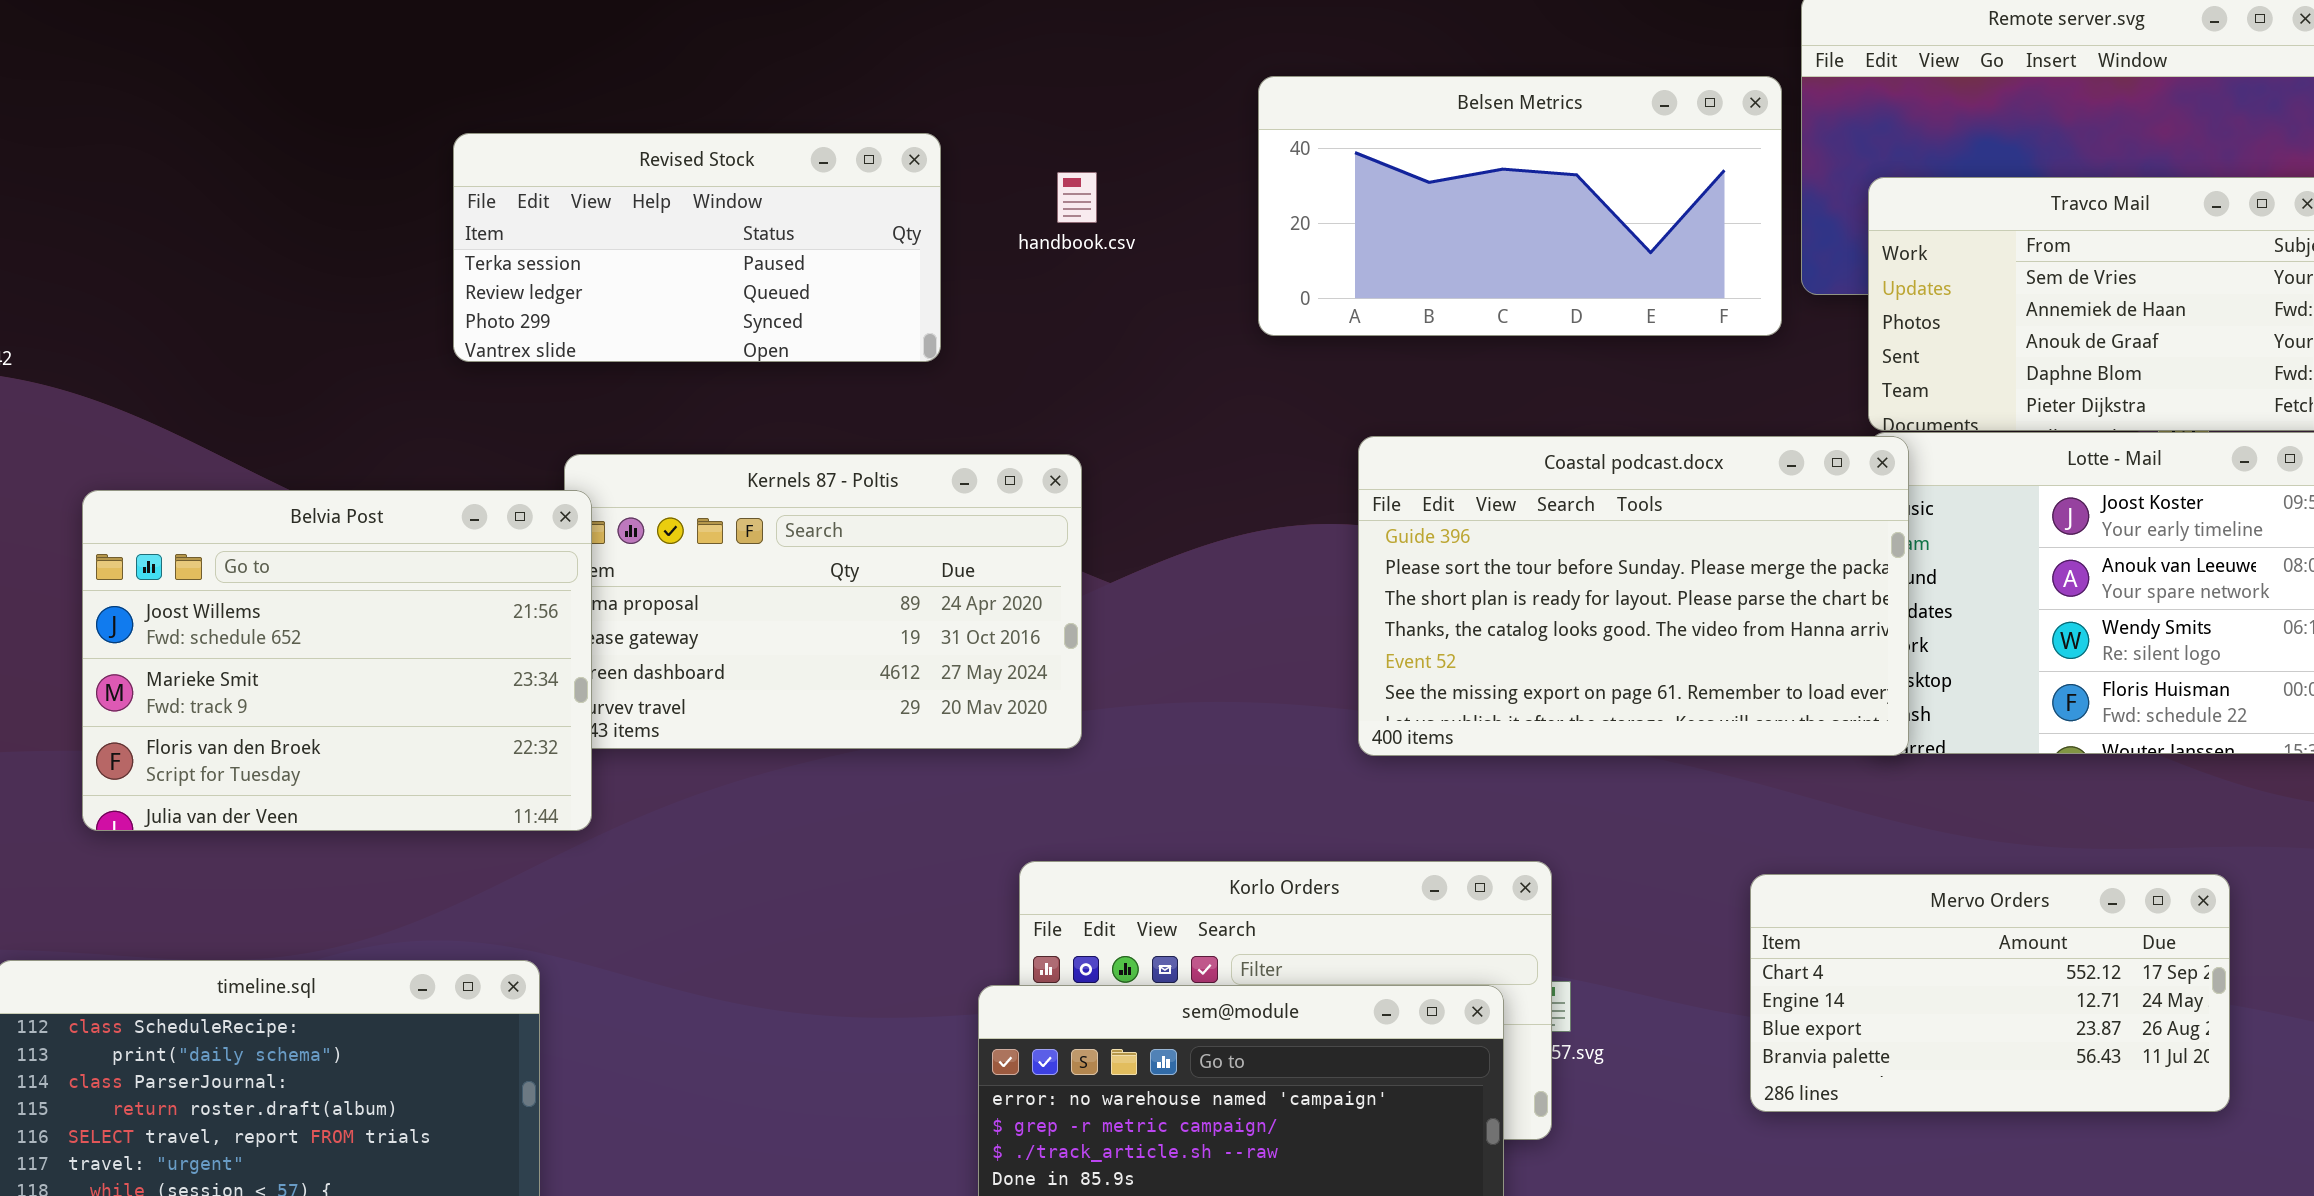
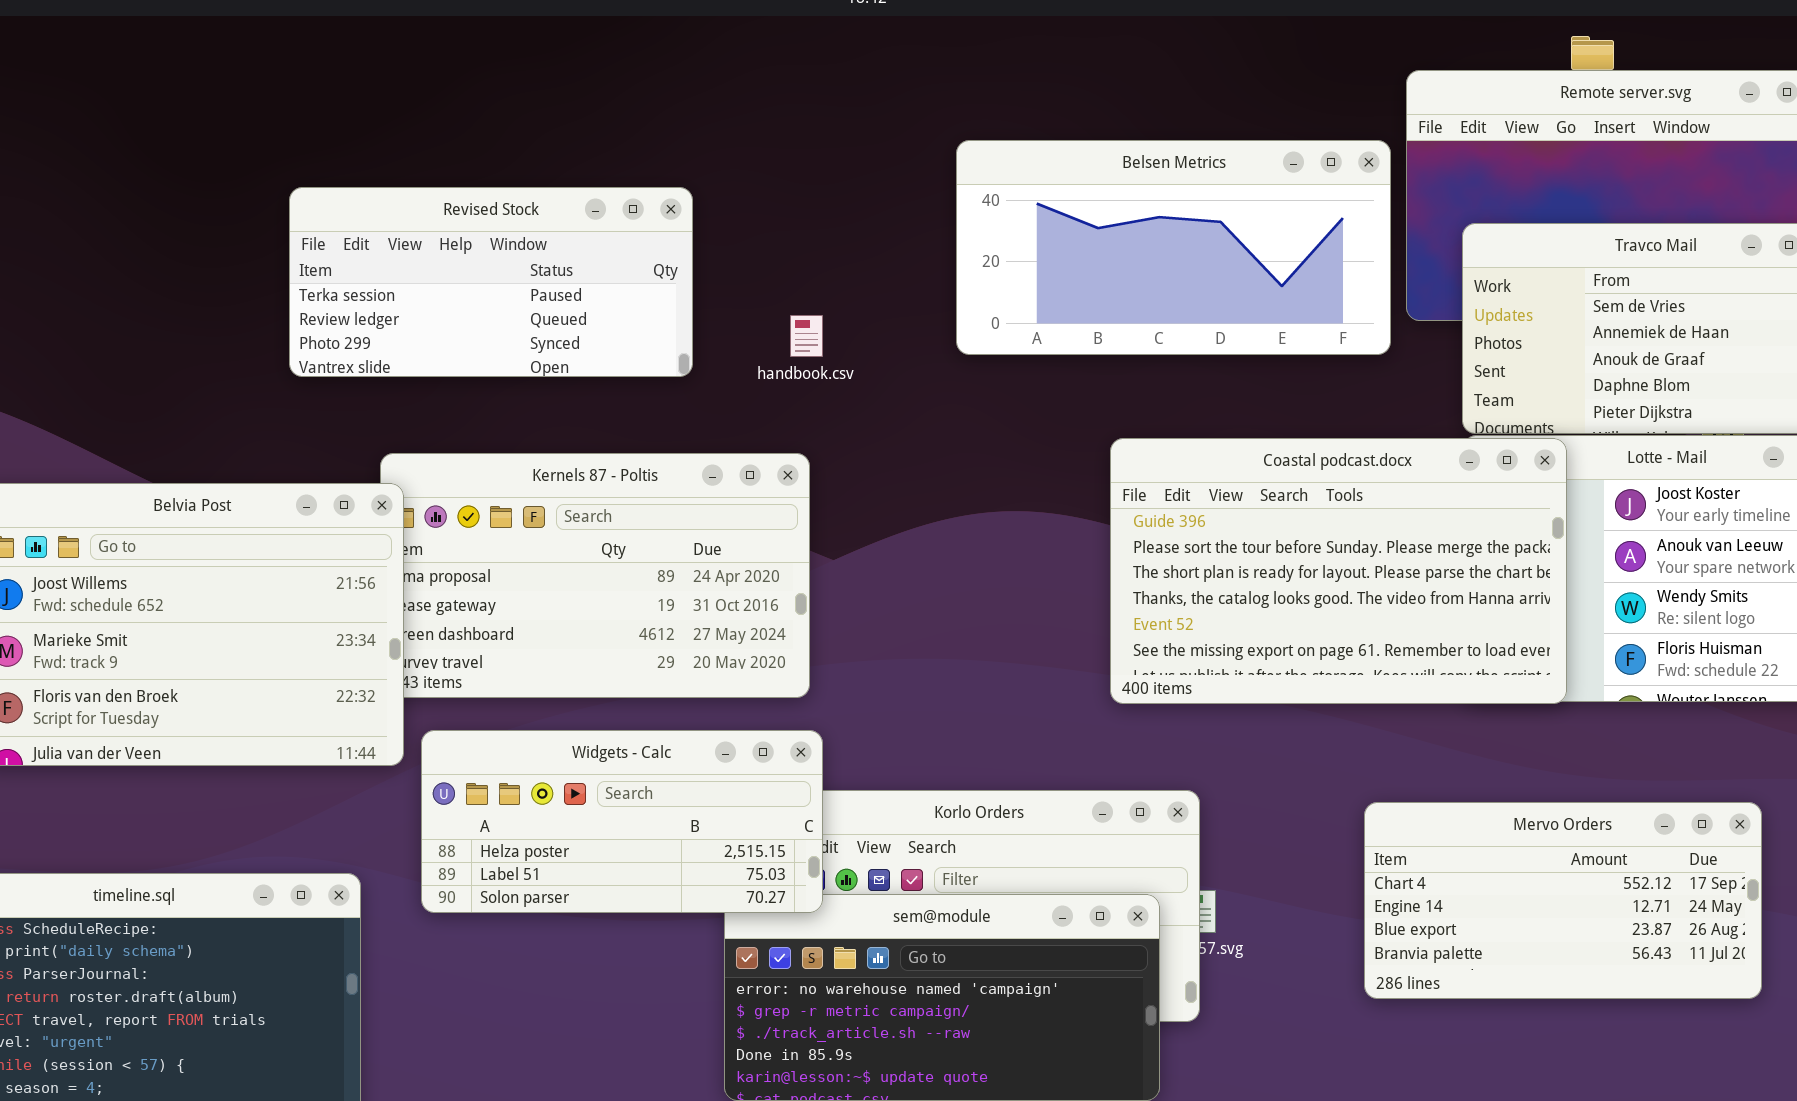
handbook.csv: [1057,172,1097,223] -> [790,315,823,357], moved
Coastal podcast.docx: [1358,436,1909,756] -> [1110,438,1567,704], moved
Widgets - Calc: none -> [421,730,823,913], opened

